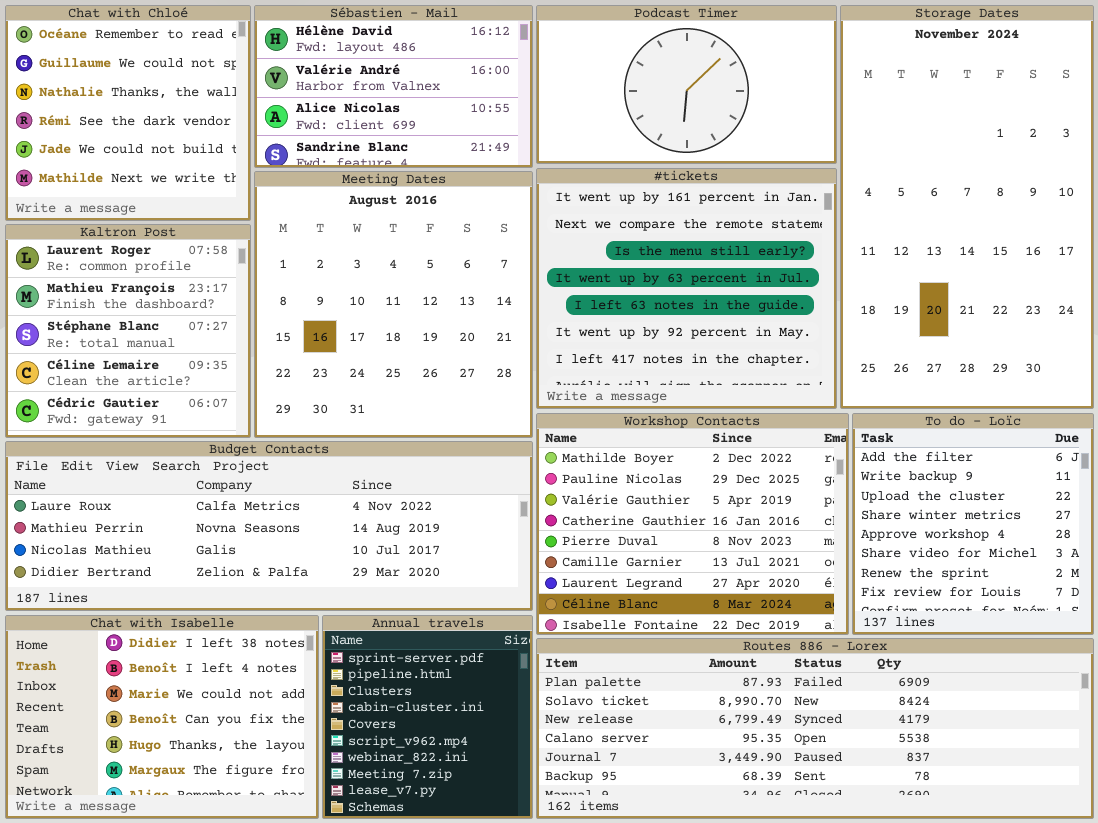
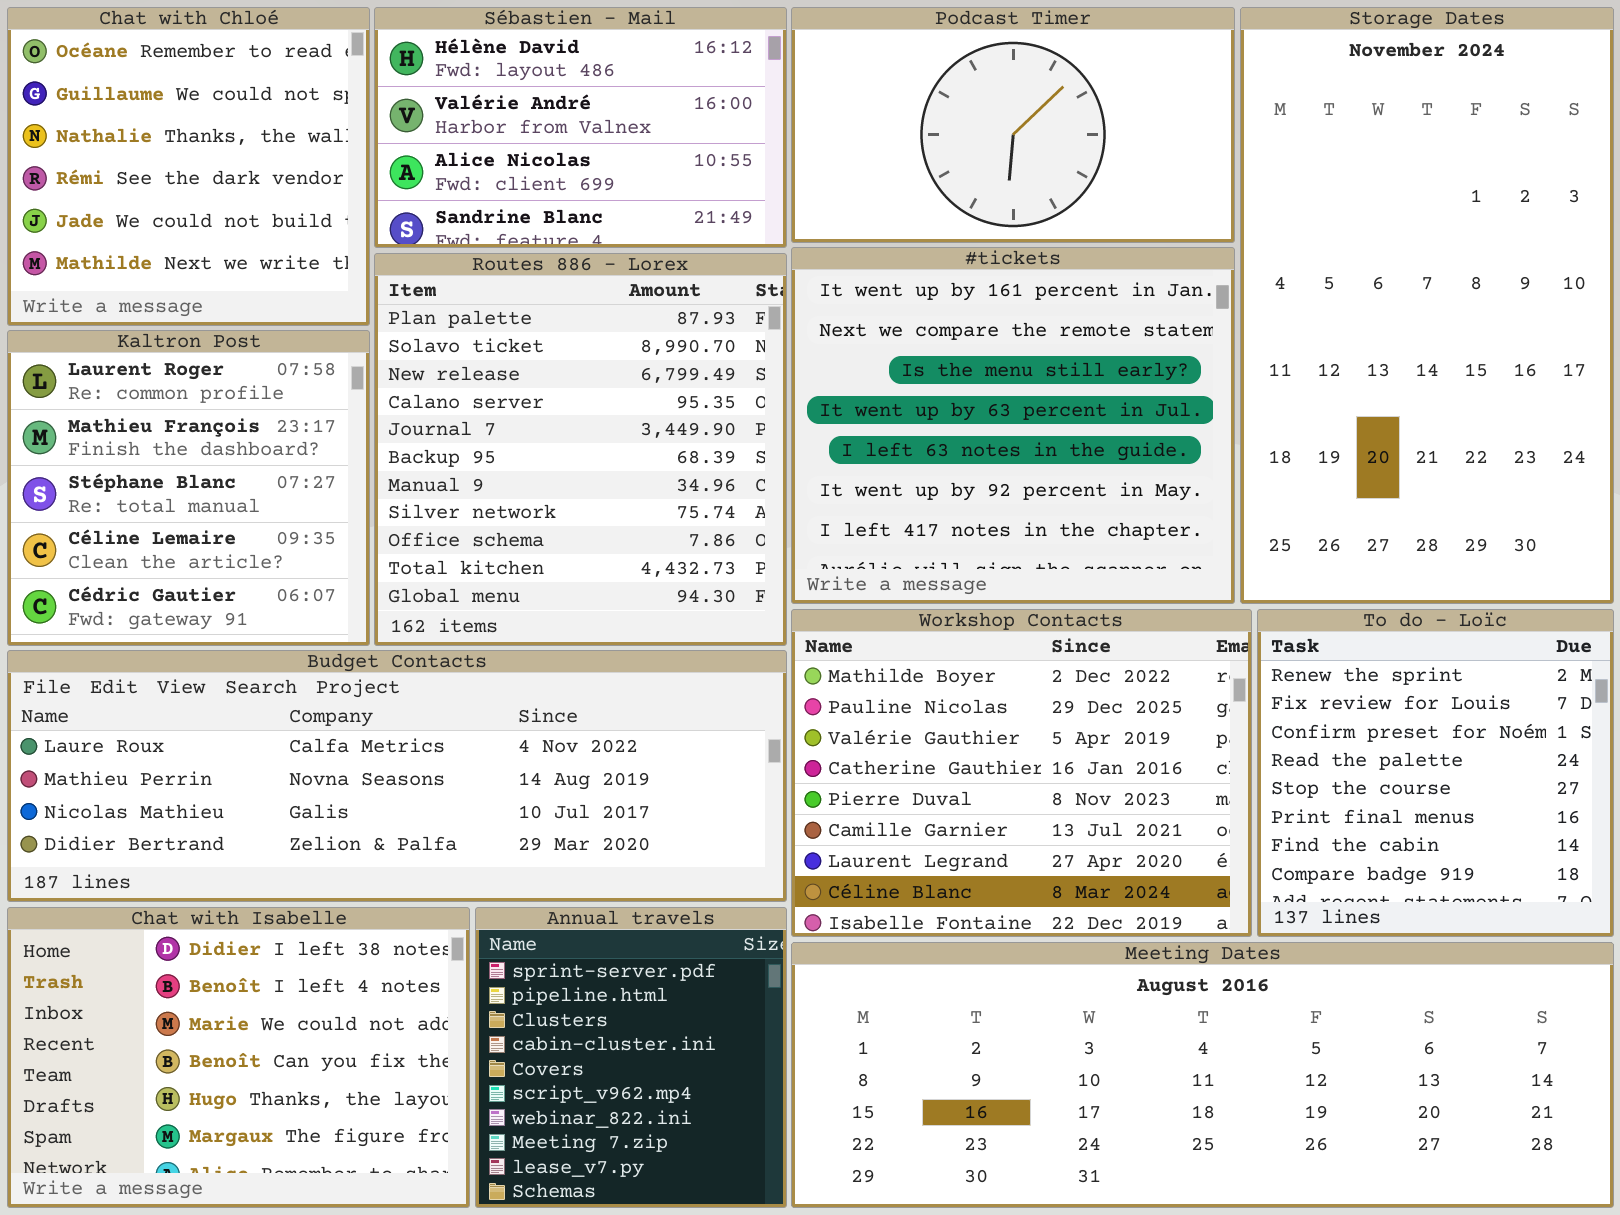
Meeting Dates: [254,171,533,438] -> [791,942,1614,1208], moved, resized
To do - Loïc: [852,413,1094,635] -> [1257,609,1614,937], scrolled down 6 rows
Routes 886 - Lorex: [536,638,1094,819] -> [374,253,787,646], moved, resized

